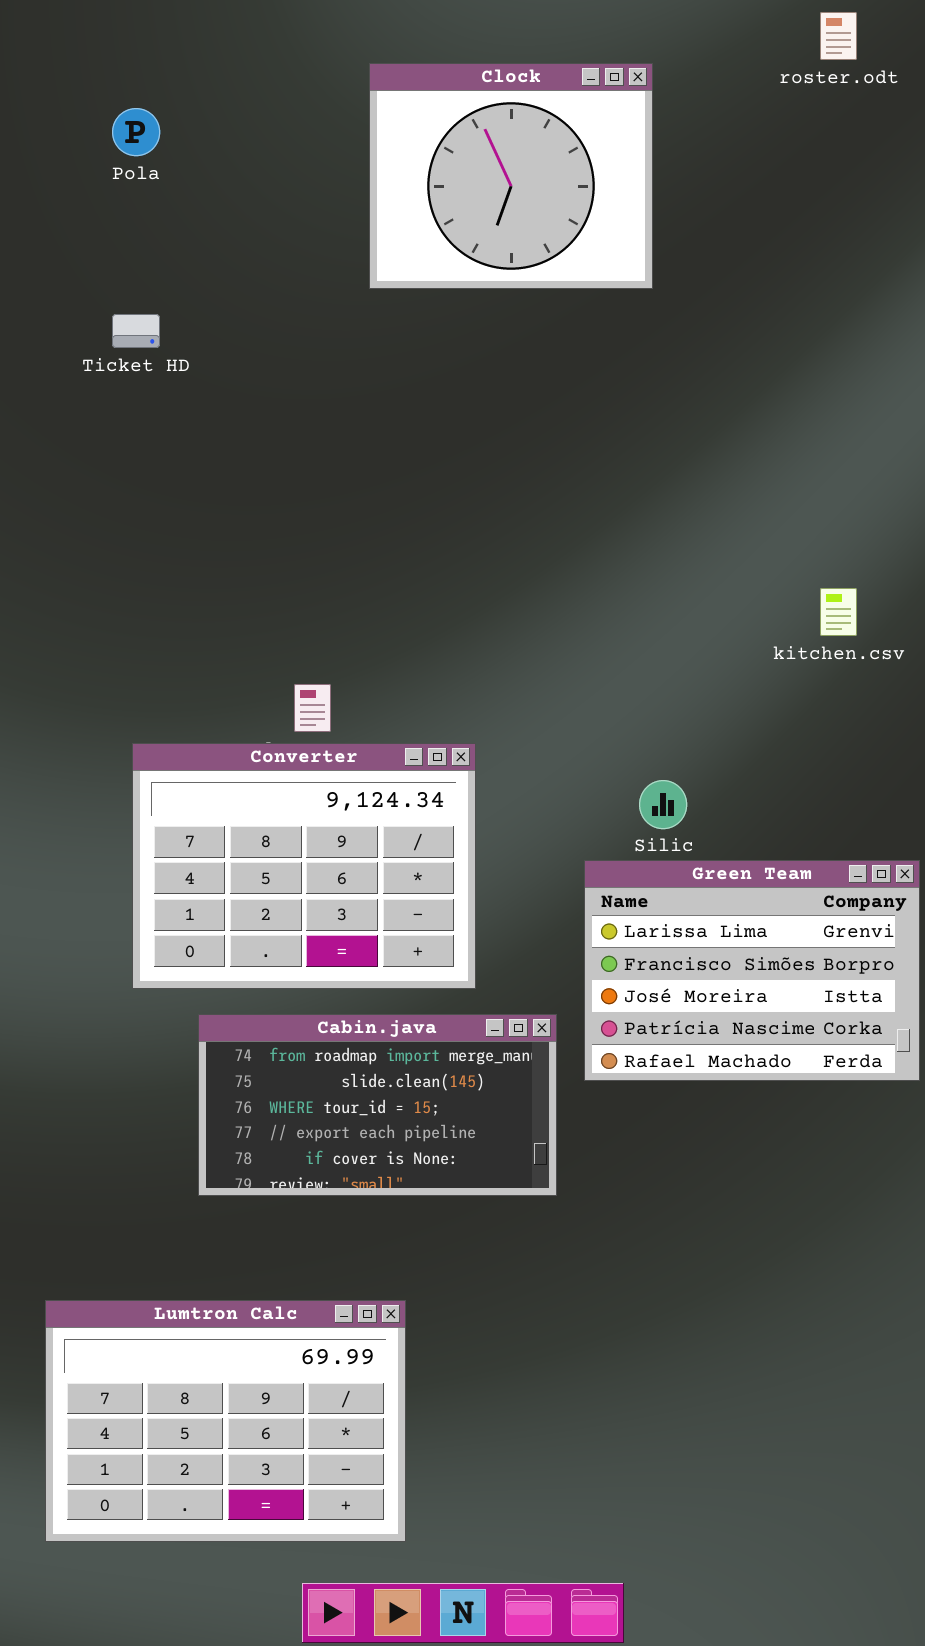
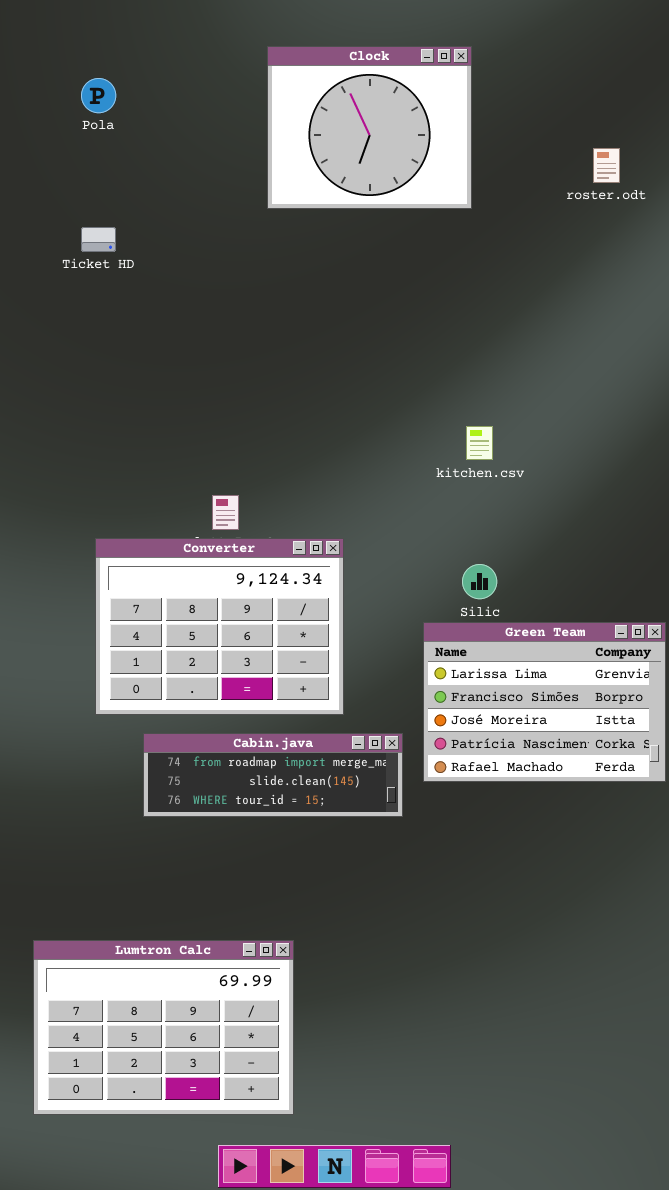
roster.odt: [820,12,857,60] -> [593,148,620,183], moved
kitchen.csv: [820,588,857,636] -> [466,426,493,460], moved
Cabin.java: [198,1014,557,1196] -> [143,733,403,817], resized

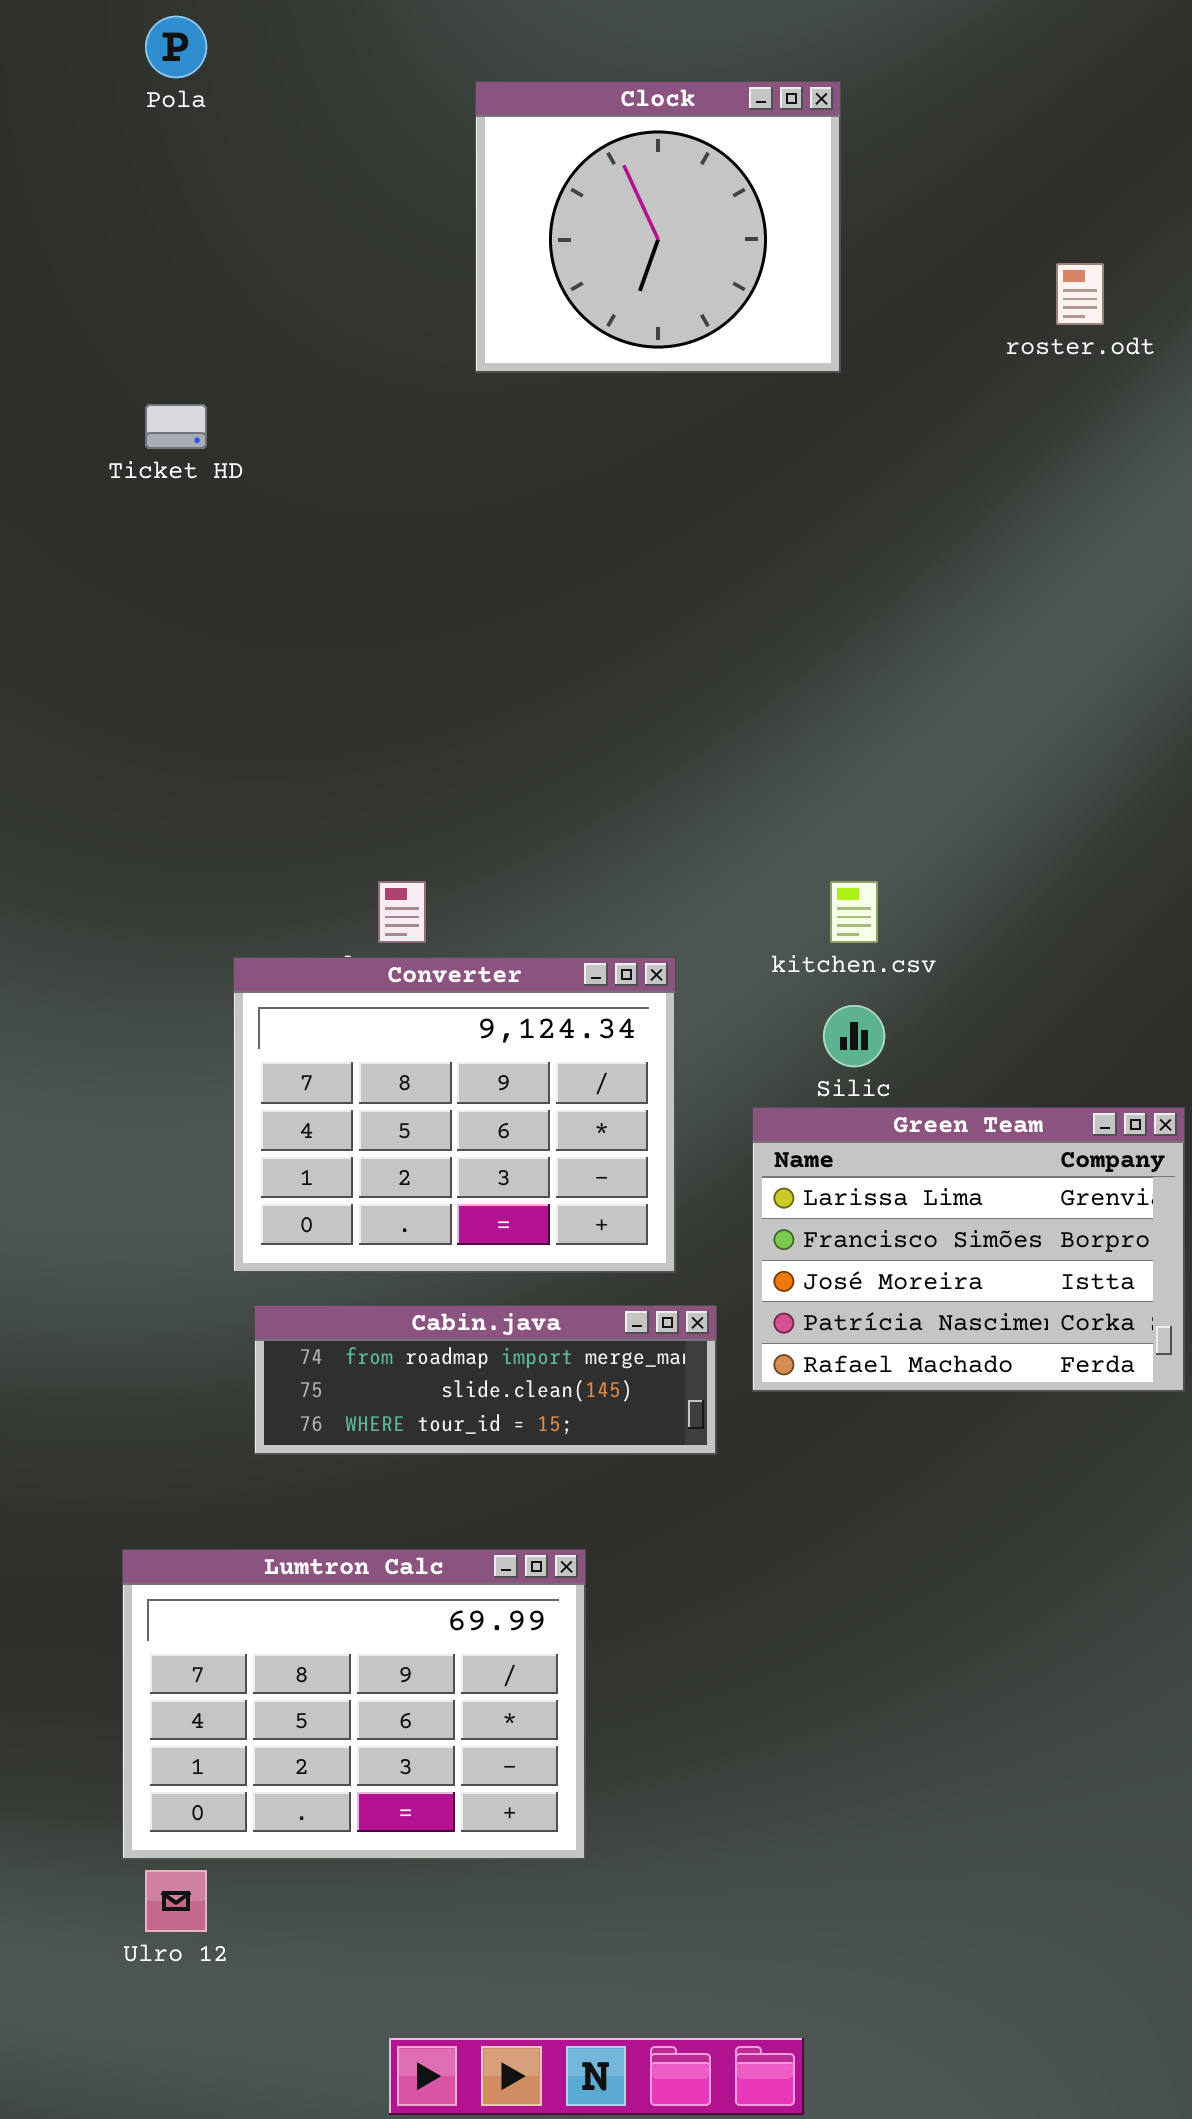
Pola: [81,78,116,113] -> [145,16,207,78], moved
kitchen.csv: [466,426,493,460] -> [830,881,878,943], moved
Converter: [95,538,344,715] -> [233,957,676,1273], moved
Lumtron Calc: [33,940,294,1115] -> [122,1549,586,1860], moved

